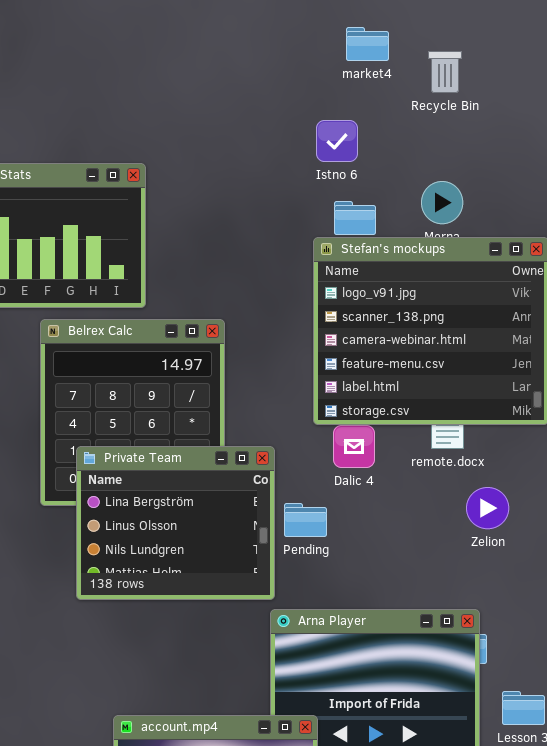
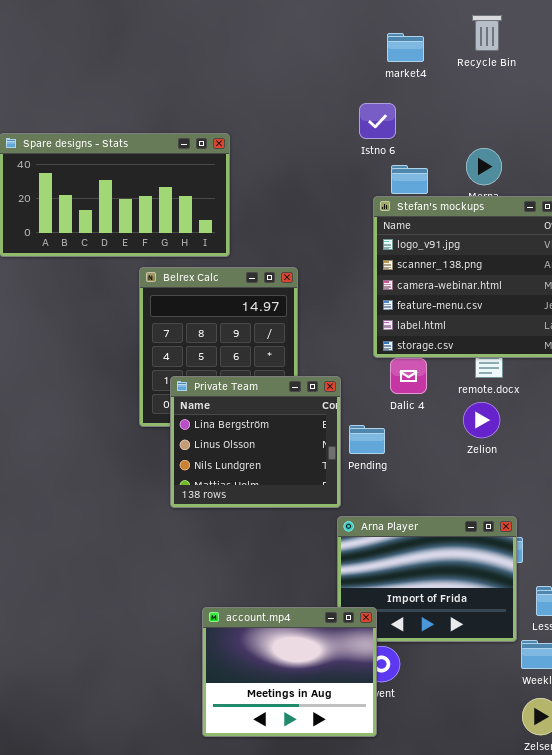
market4: [346,27,389,61] -> [387,33,424,62], moved
Recycle Bin: [428,51,462,93] -> [472,15,502,51], moved
Istno 6: [316,120,358,162] -> [359,103,396,139], moved
Zelion: [466,487,509,529] -> [463,402,500,438], moved

